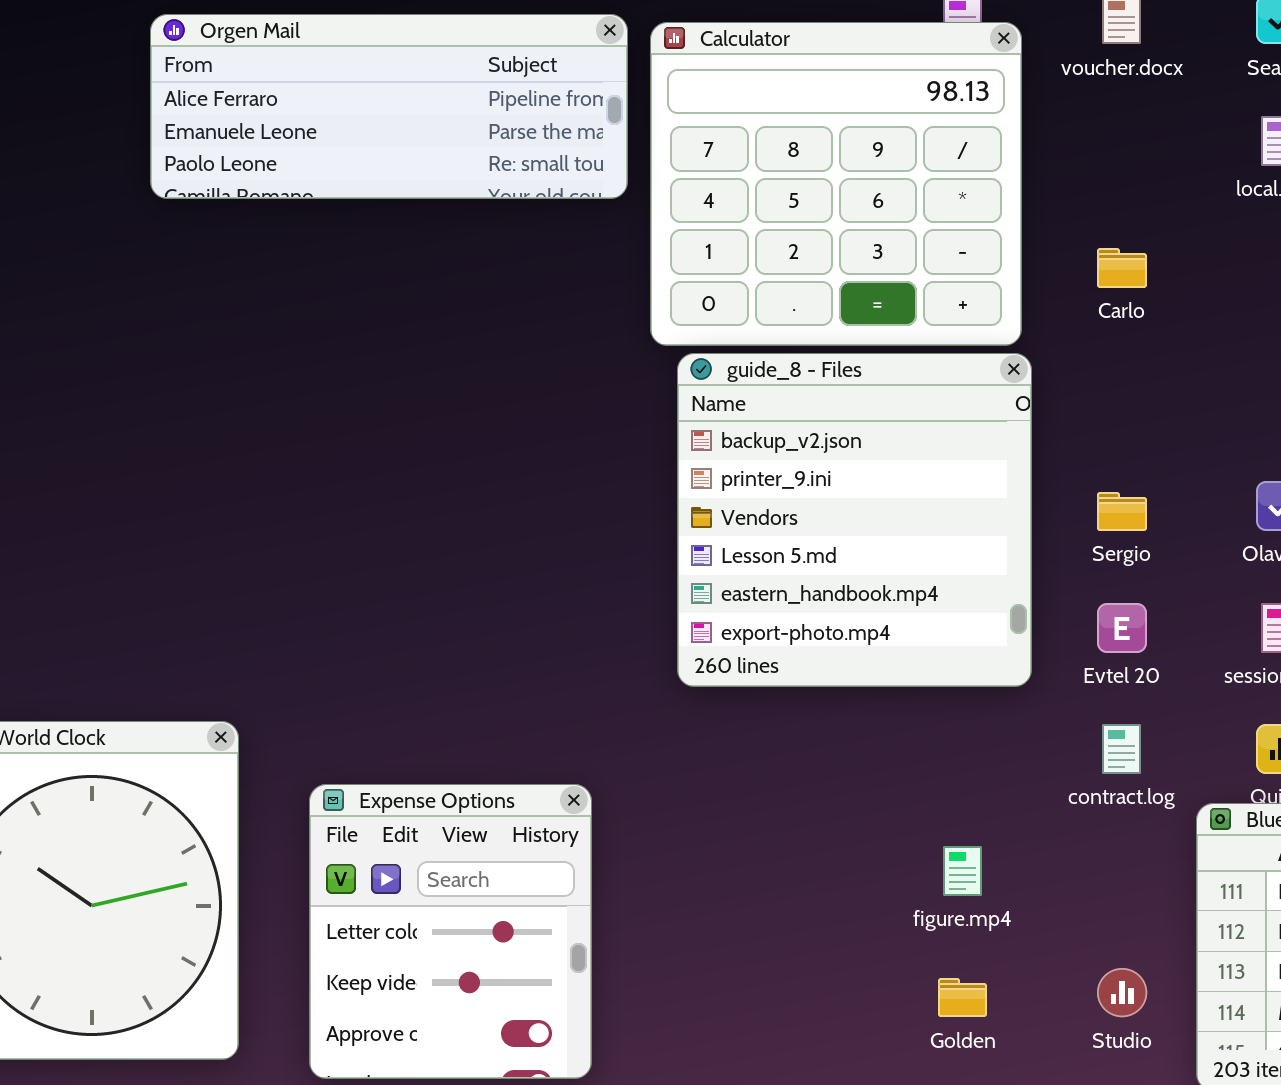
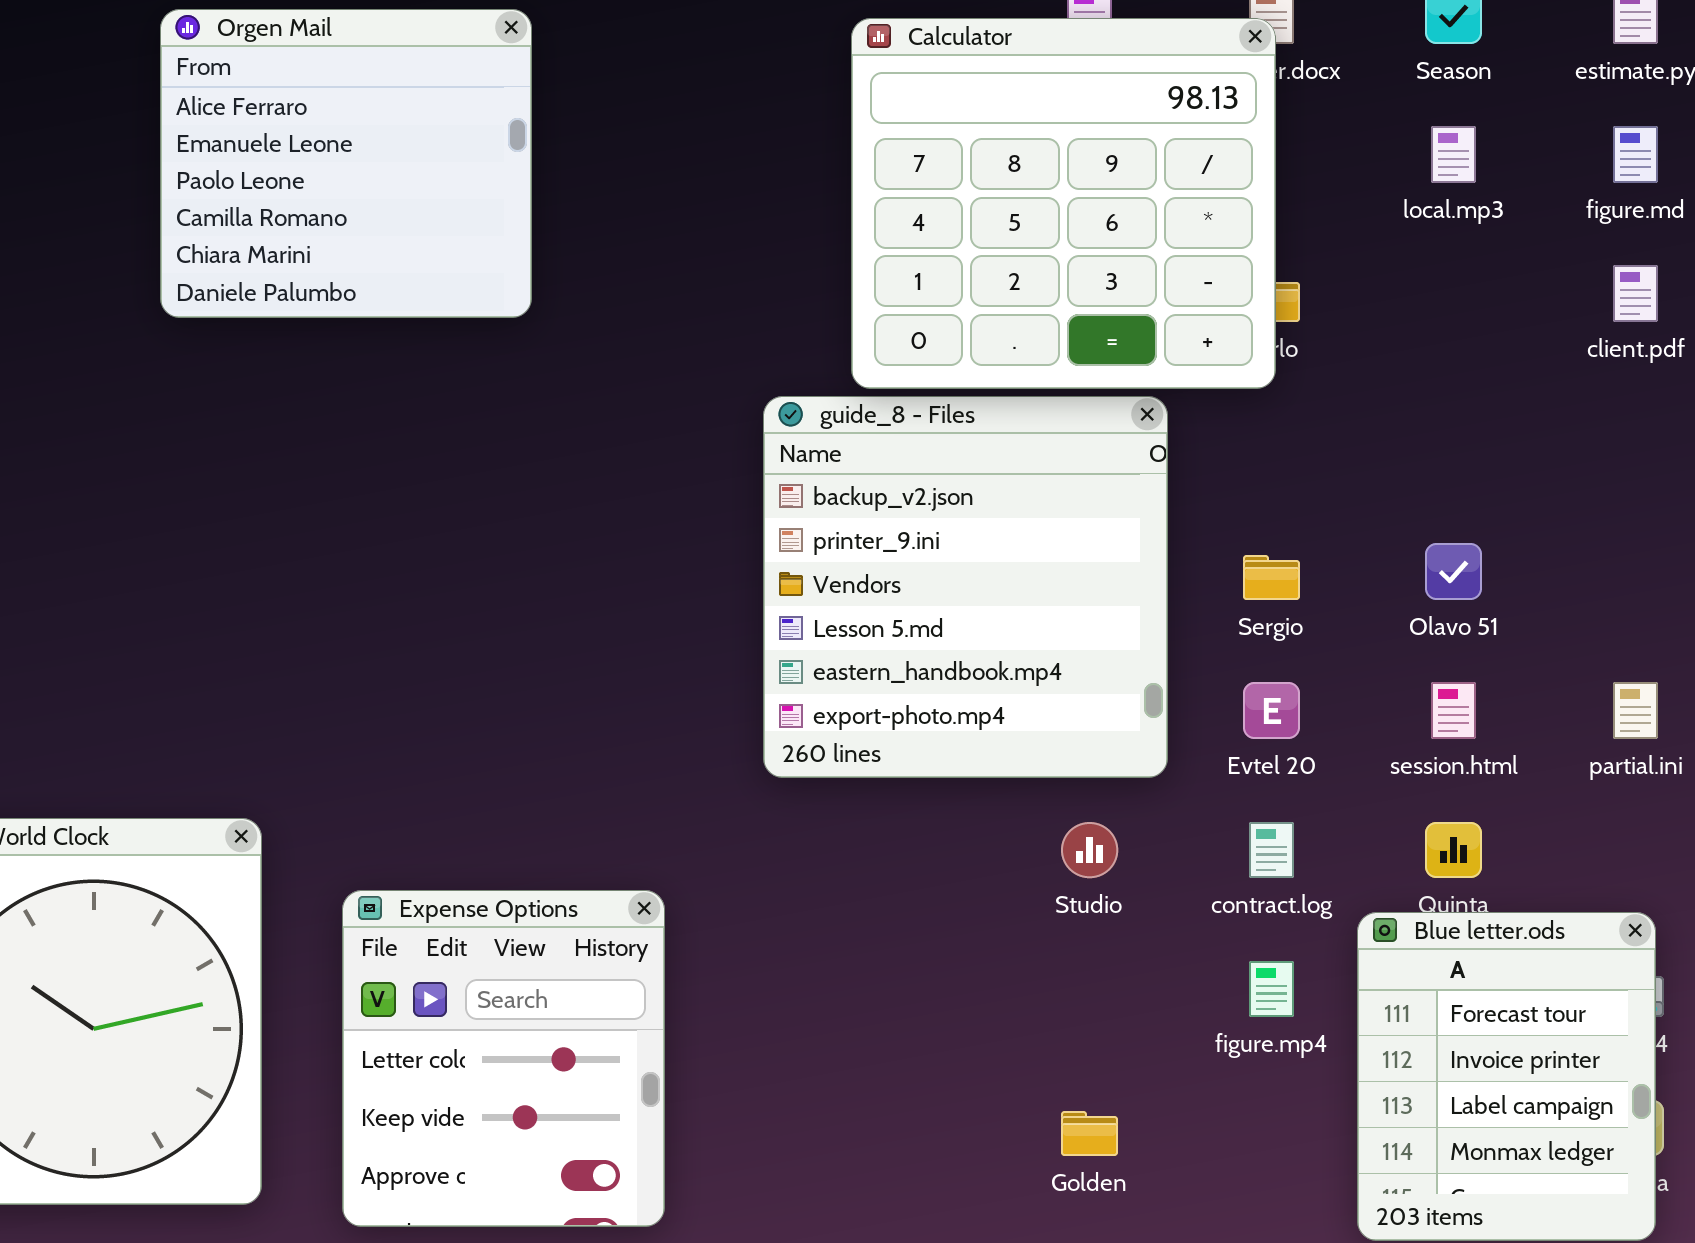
Orgen Mail: [150,14,628,199] -> [160,9,532,318], resized
Calculator: [650,22,1022,346] -> [851,18,1276,389], moved
figure.mp4: [943,846,982,896] -> [1249,961,1294,1017], moved
Studio: [1097,968,1147,1017] -> [1061,822,1118,878], moved

